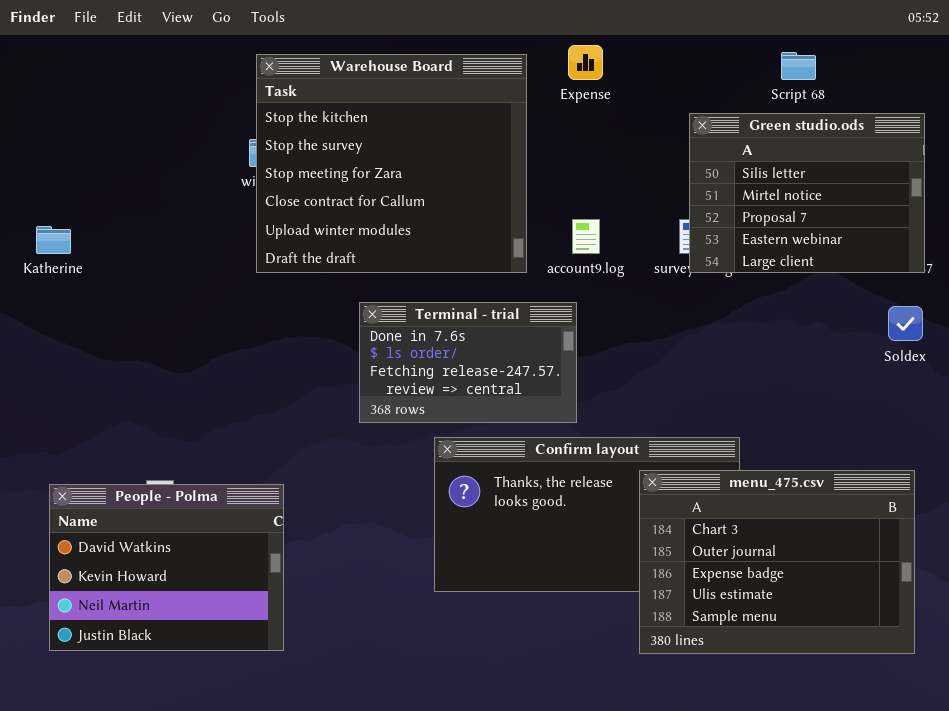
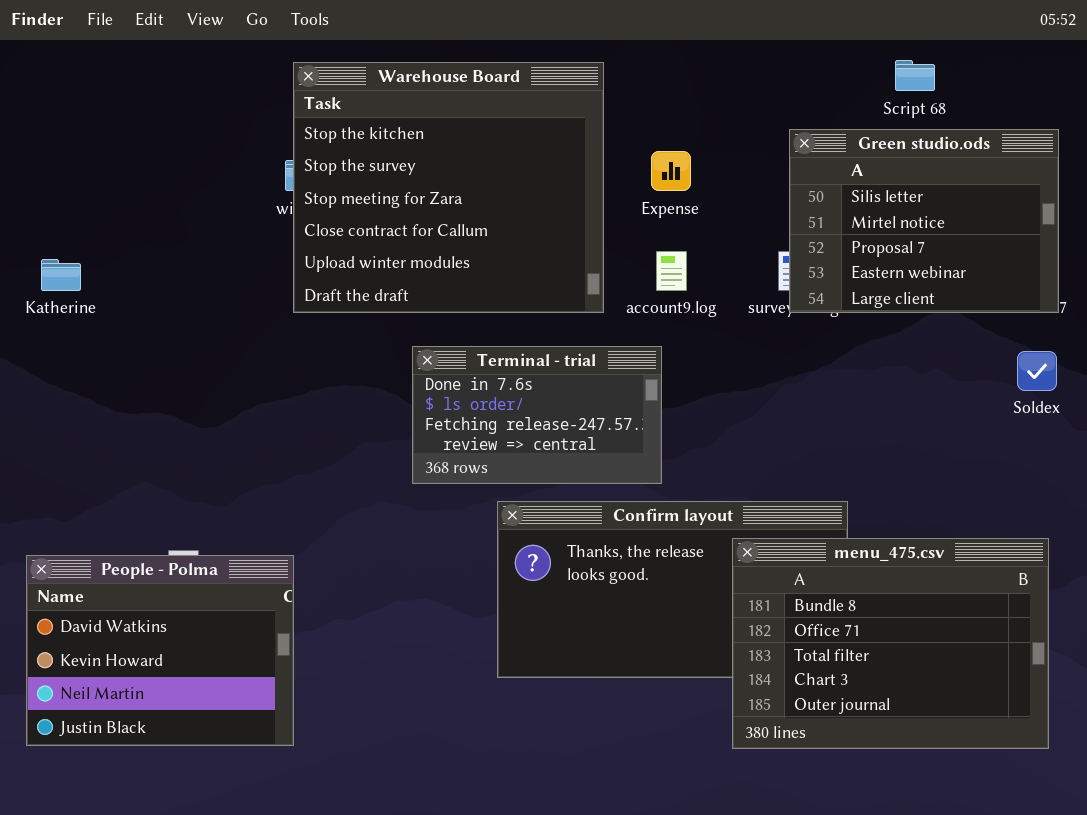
Expense: [568,45,603,80] -> [651,151,691,191], moved
menu_475.csv: [639,470,915,654] -> [732,538,1049,749], scrolled up 3 rows
People - Polma: [49,484,284,651] -> [26,555,294,746], moved

